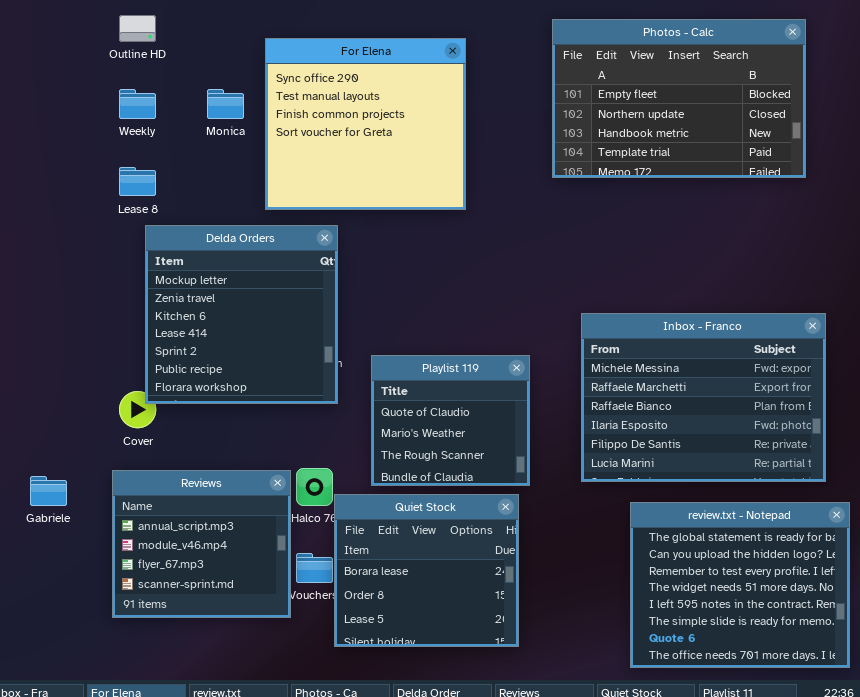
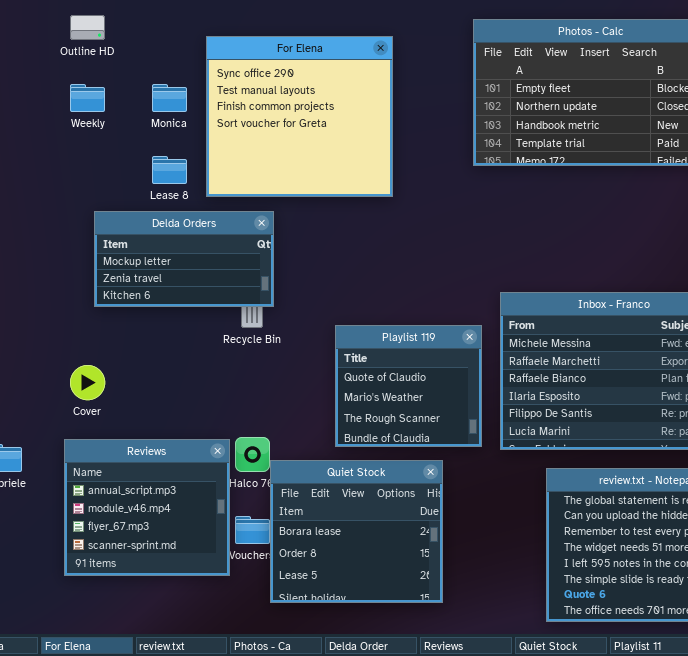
Lease 8: [119,167,156,196] -> [152,156,187,184], moved
Delda Orders: [145,225,338,404] -> [94,211,274,307], resized
Playlist 119: [371,355,530,486] -> [335,325,482,447], moved

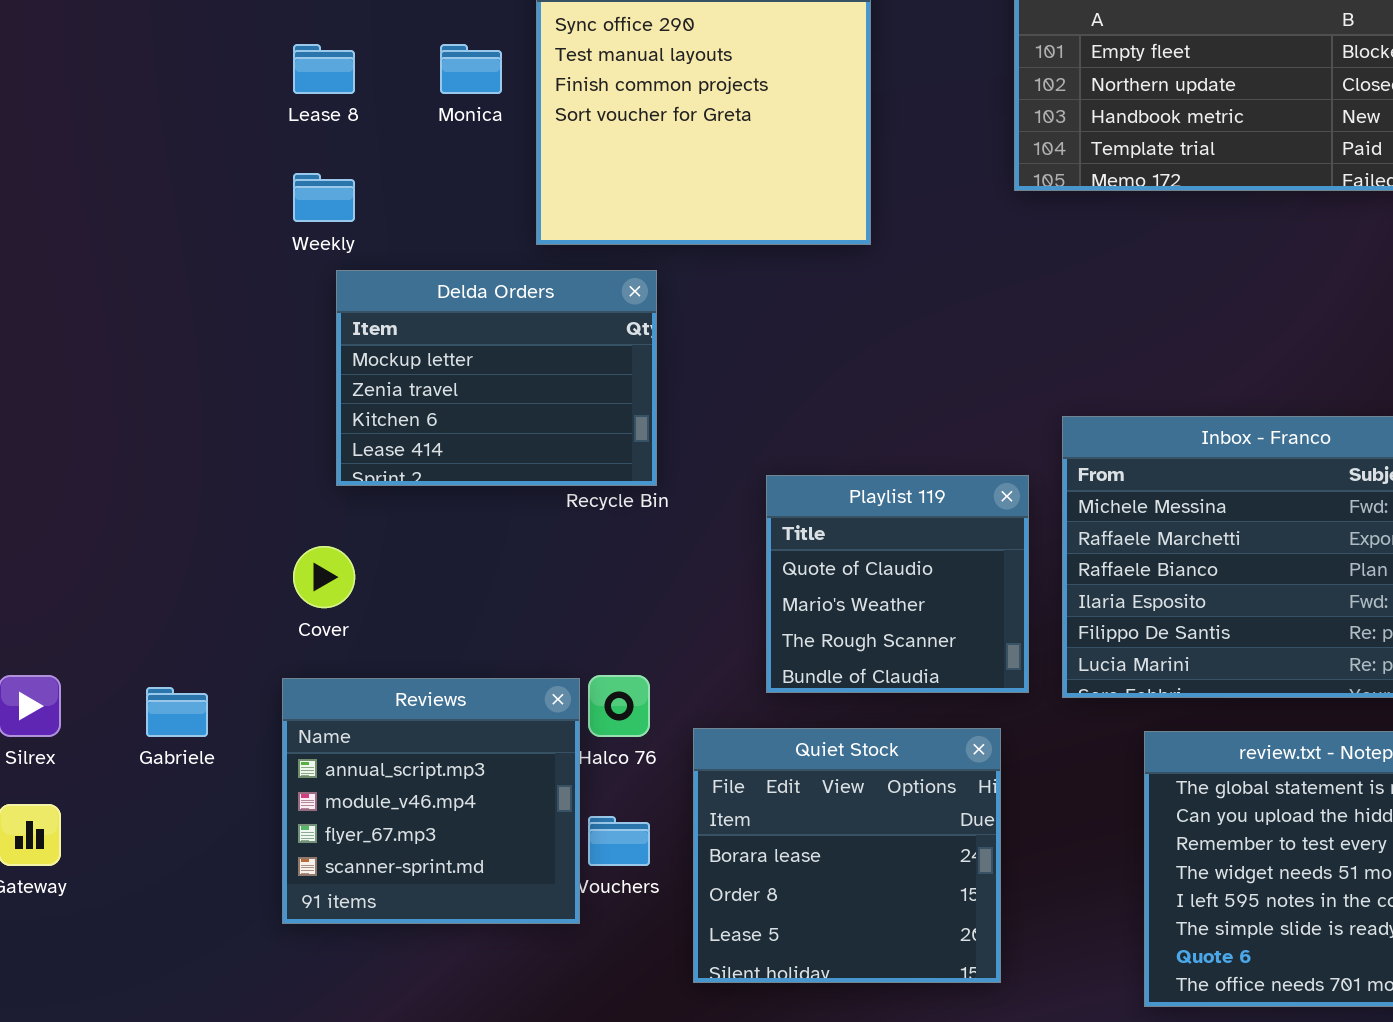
Weekly: [70,84,105,112] -> [293,173,355,222], moved
Lease 8: [152,156,187,184] -> [293,44,355,94], moved
Delda Orders: [94,211,274,307] -> [336,270,657,486], resized
Quiet Stock: [270,460,443,603] -> [693,728,1001,983], moved

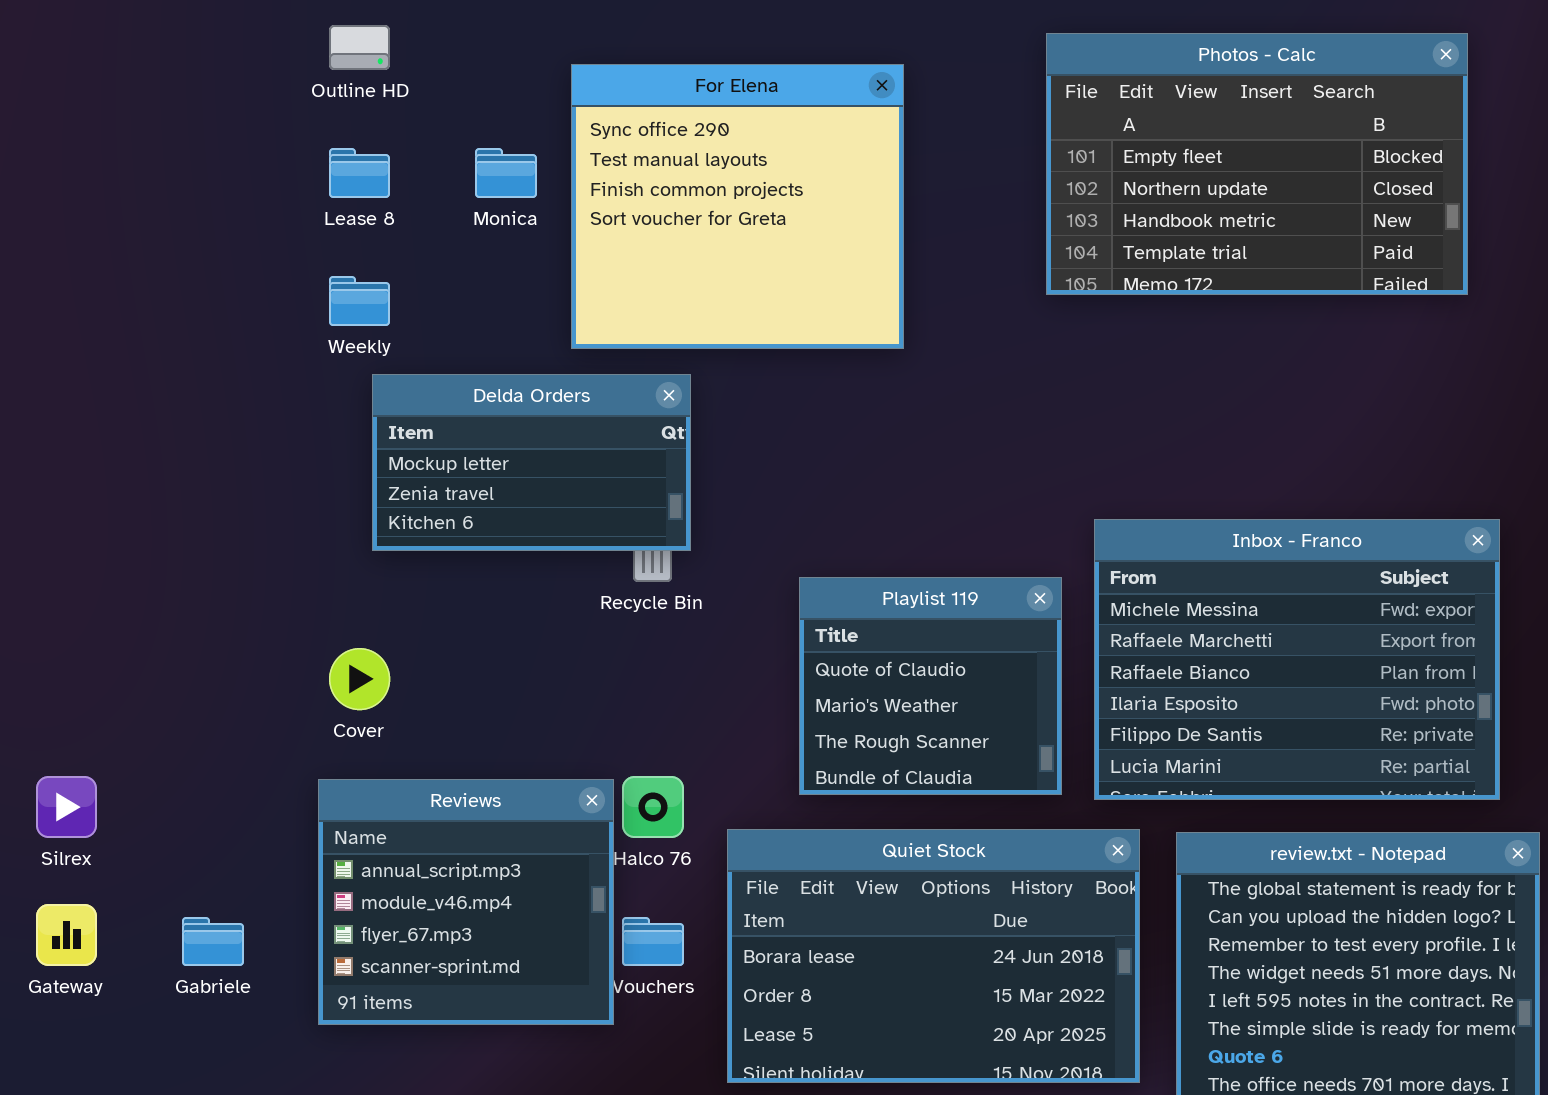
Delda Orders: [336,270,657,486] -> [372,374,691,551], resized
Gabriele: [146,687,208,737] -> [182,917,244,966], moved
Quiet Stock: [693,728,1001,983] -> [727,829,1140,1083], resized

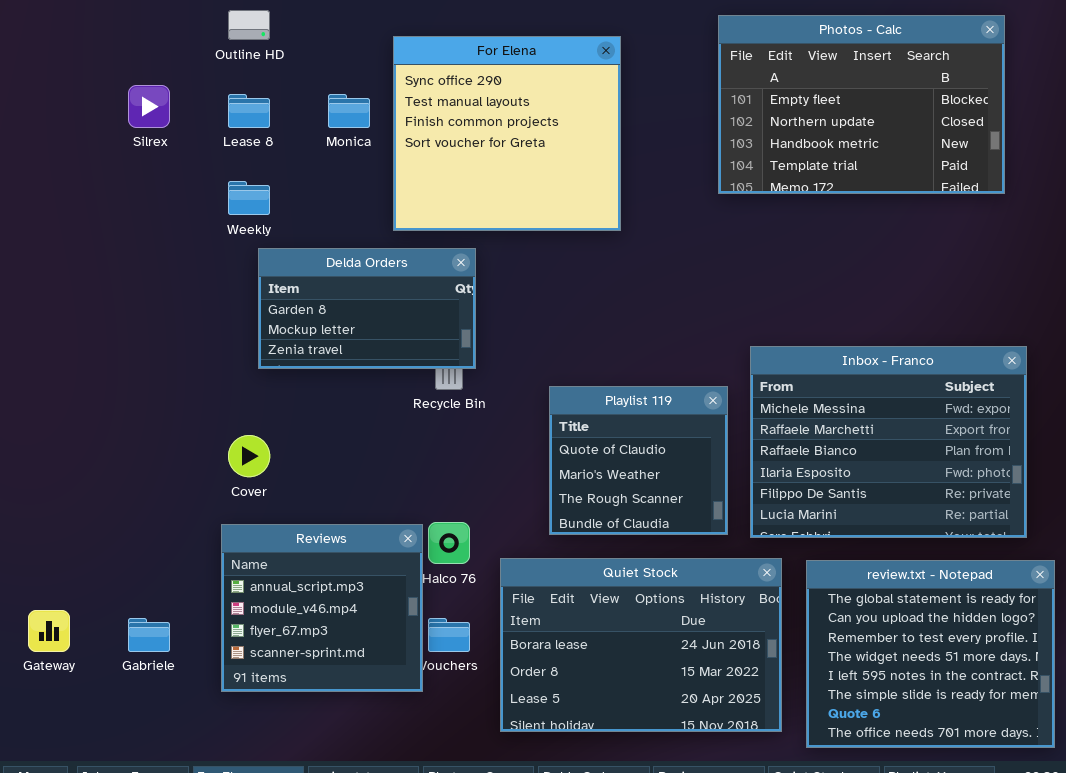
Delda Orders: [372,374,691,551] -> [258,248,476,369], scrolled up 1 row
Silrex: [36,776,97,838] -> [128,85,170,128], moved

